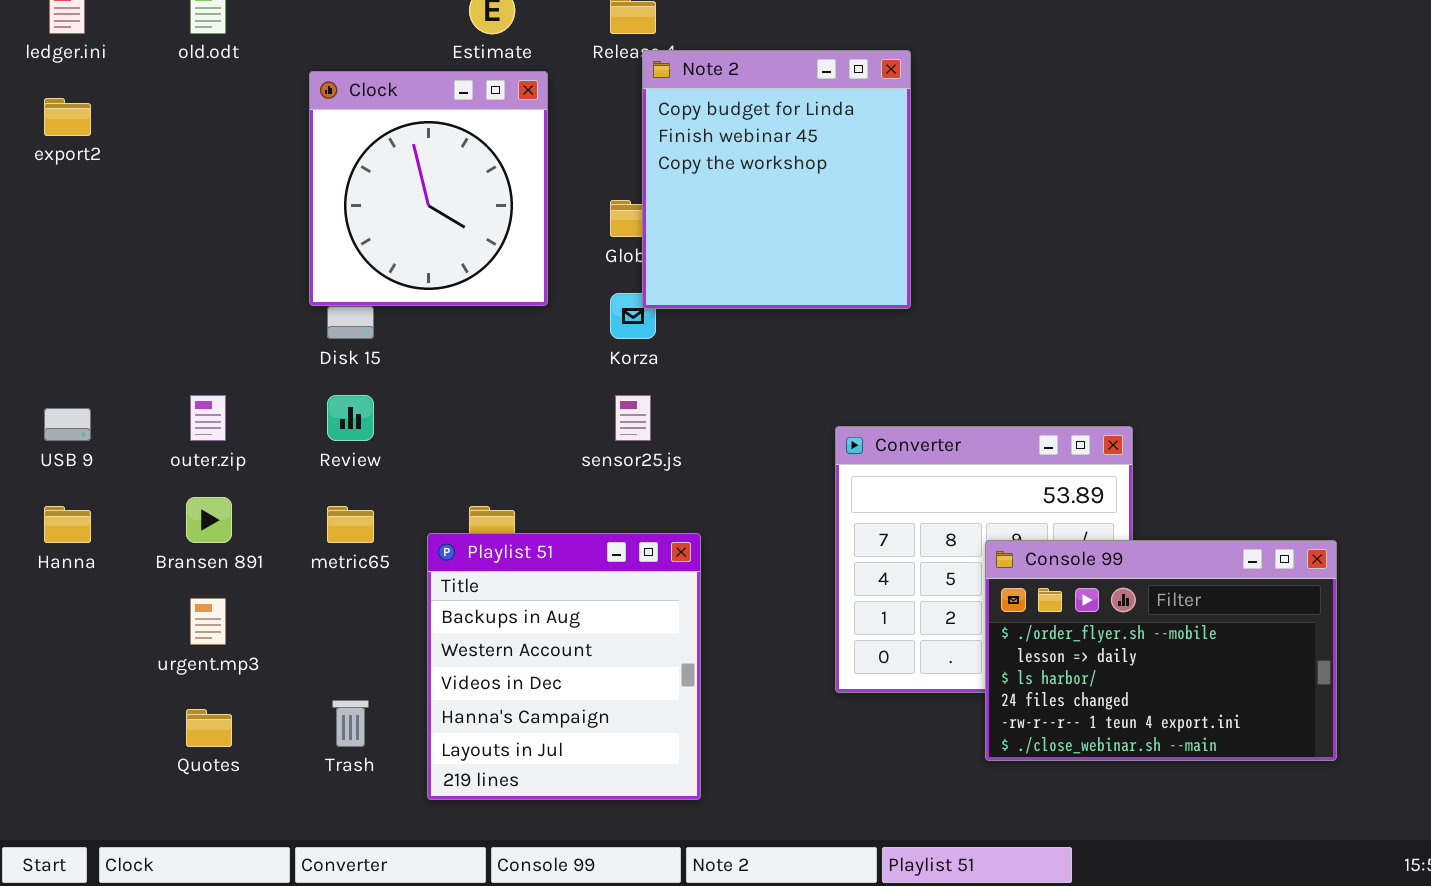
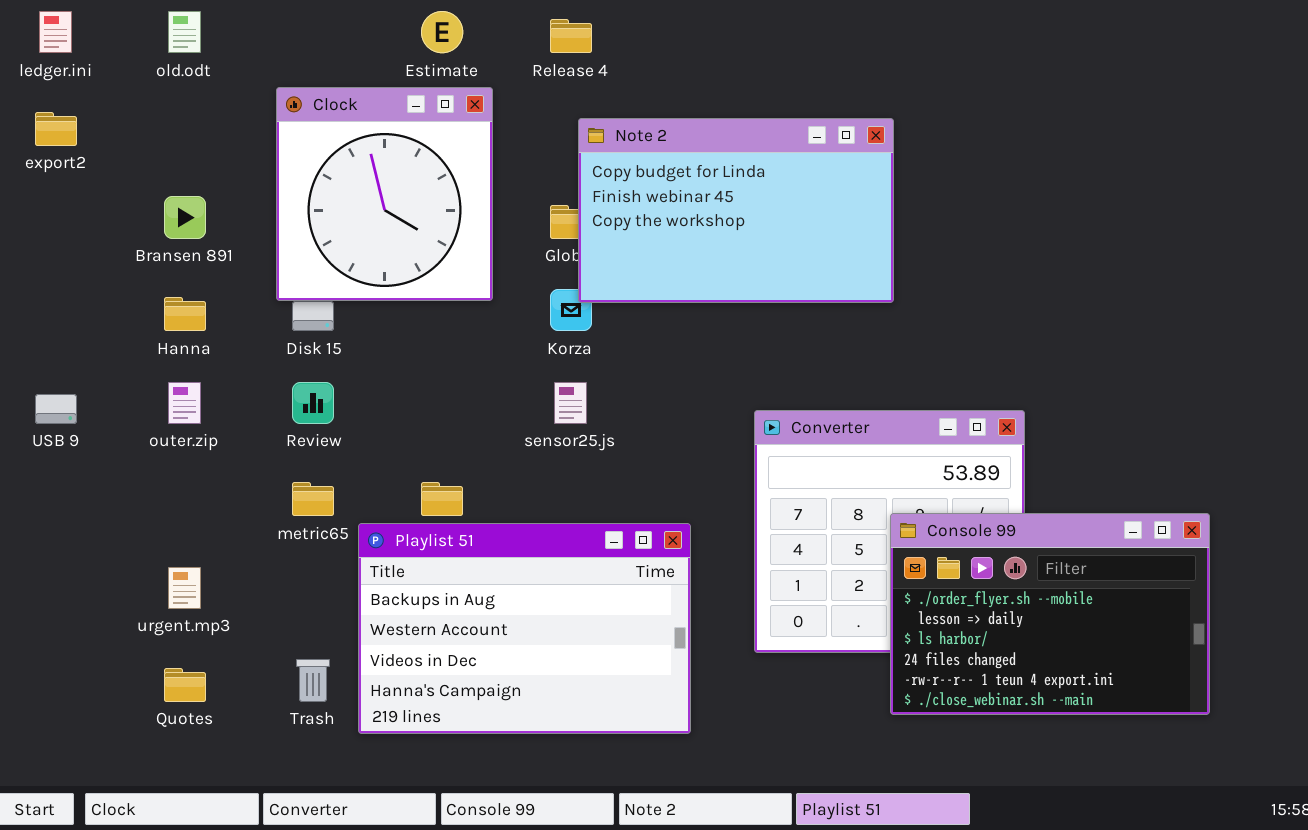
Note 2: [642,50,911,309] -> [578,118,894,303], resized
Bransen 891: [186,497,232,543] -> [164,196,206,239], moved
Hanna: [44,506,91,543] -> [164,297,206,331], moved
Playlist 51: [427,533,701,800] -> [358,523,691,734], moved, resized

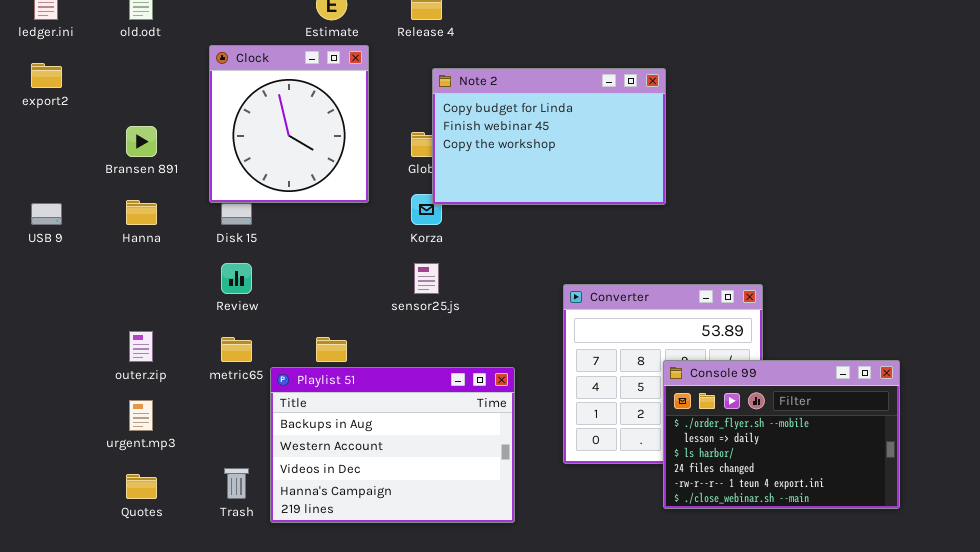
outer.zip: [168,382,201,424] -> [129,331,153,362], moved
USB 9: [35,394,77,424] -> [31,203,62,225], moved

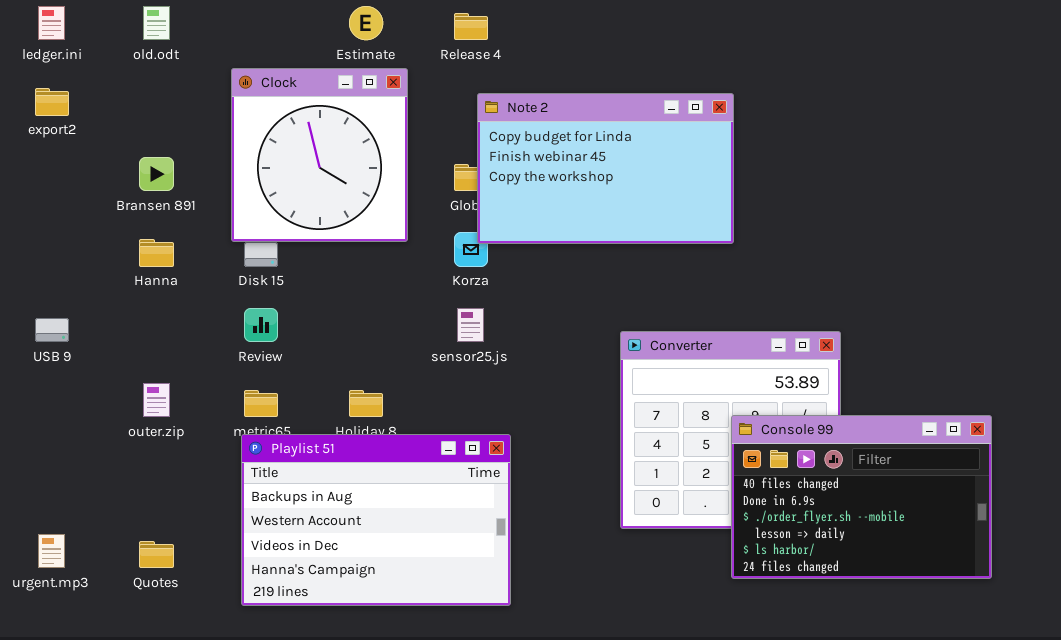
USB 9: [31,203,62,225] -> [35,318,69,342], moved
Console 99: [663,360,900,509] -> [731,415,992,579], scrolled up 2 rows
Playlist 51: [270,367,515,523] -> [241,434,511,606], moved
urgent.mp3: [129,400,153,431] -> [38,534,65,568], moved

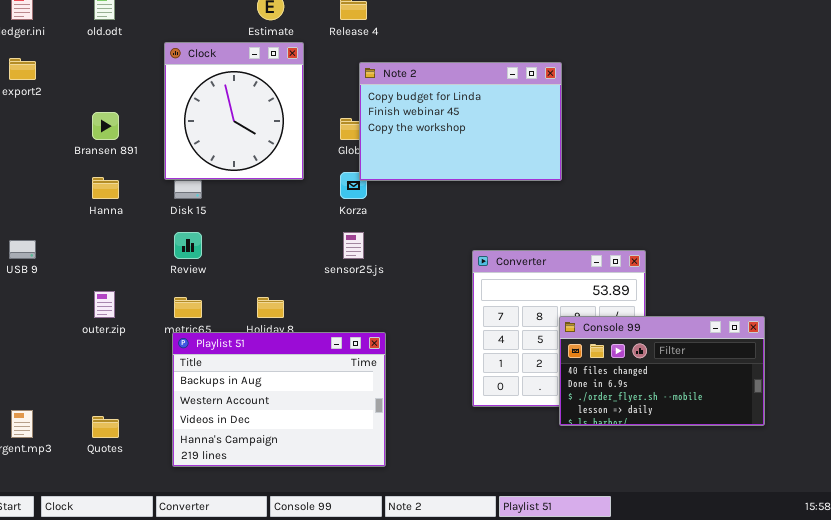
Console 99: [731,415,992,579] -> [559,316,765,426], resized

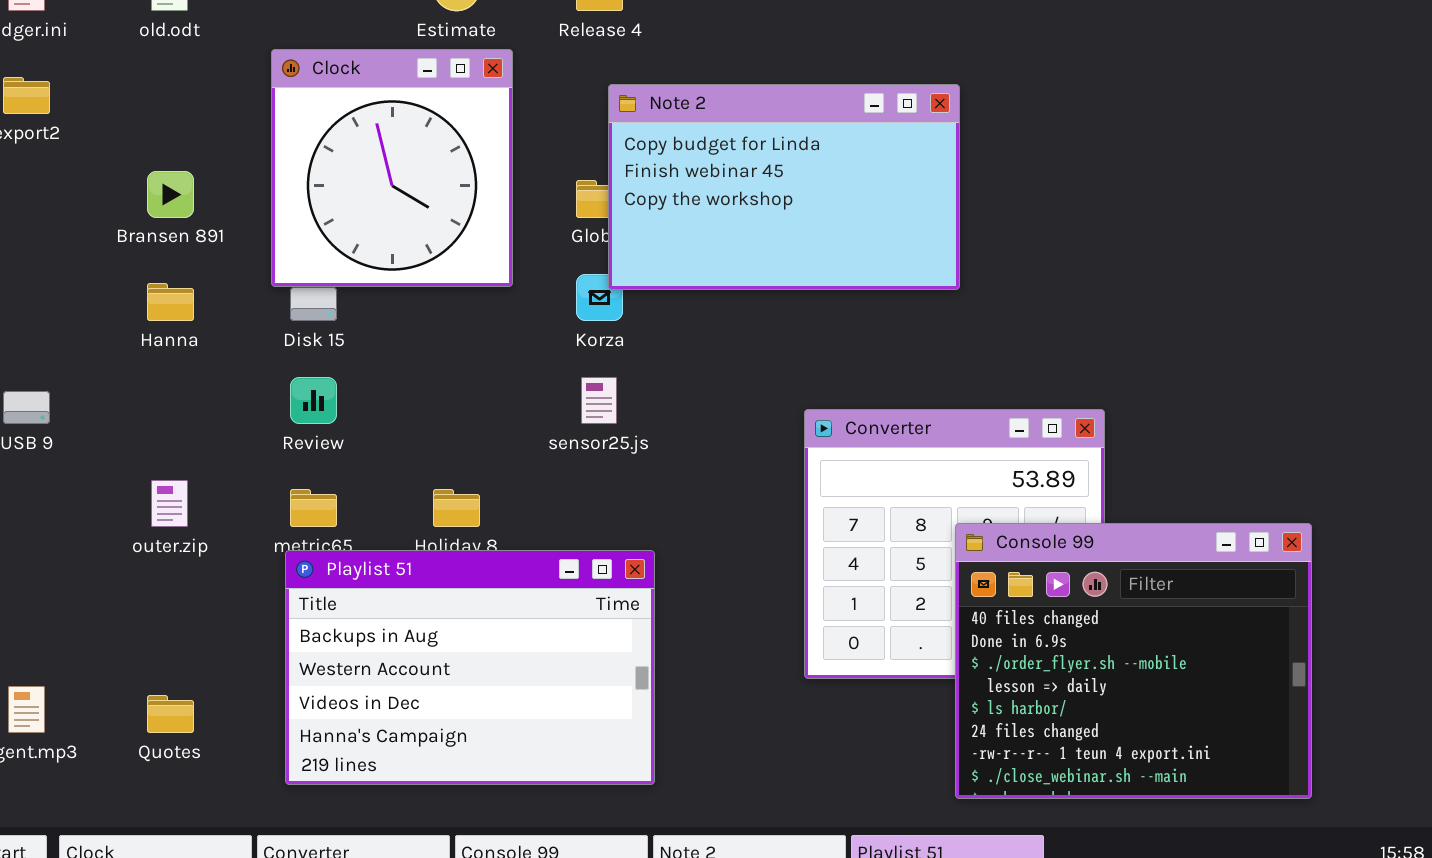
Console 99: [559,316,765,426] -> [955,523,1312,799], resized

